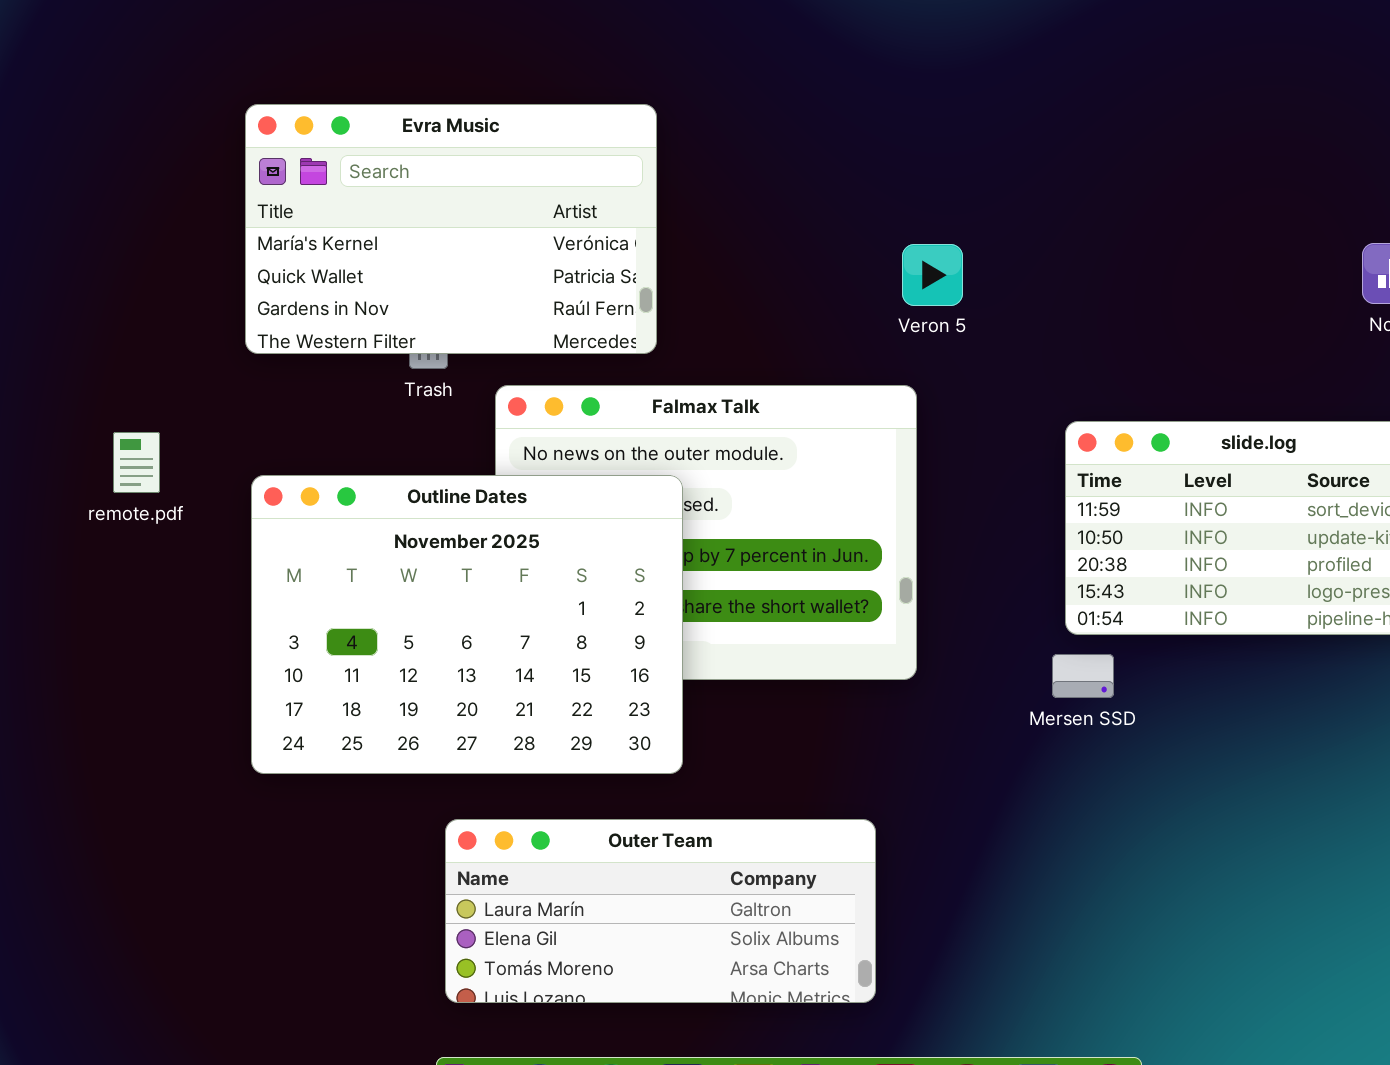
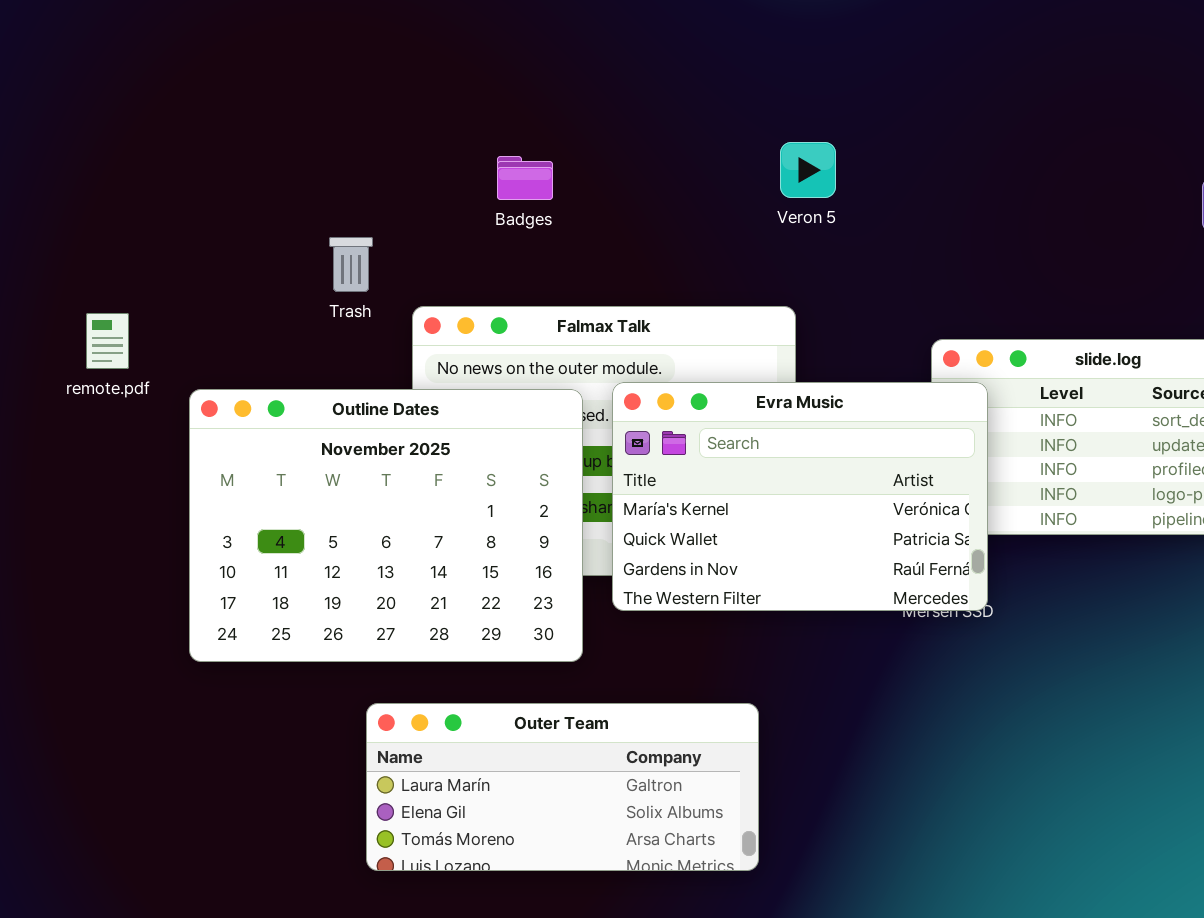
Evra Music: [245,104,657,354] -> [612,382,988,611], moved
Veron 5: [902,244,963,306] -> [780,142,836,198], moved
remote.pdf: [113,432,160,493] -> [86,313,129,369], moved

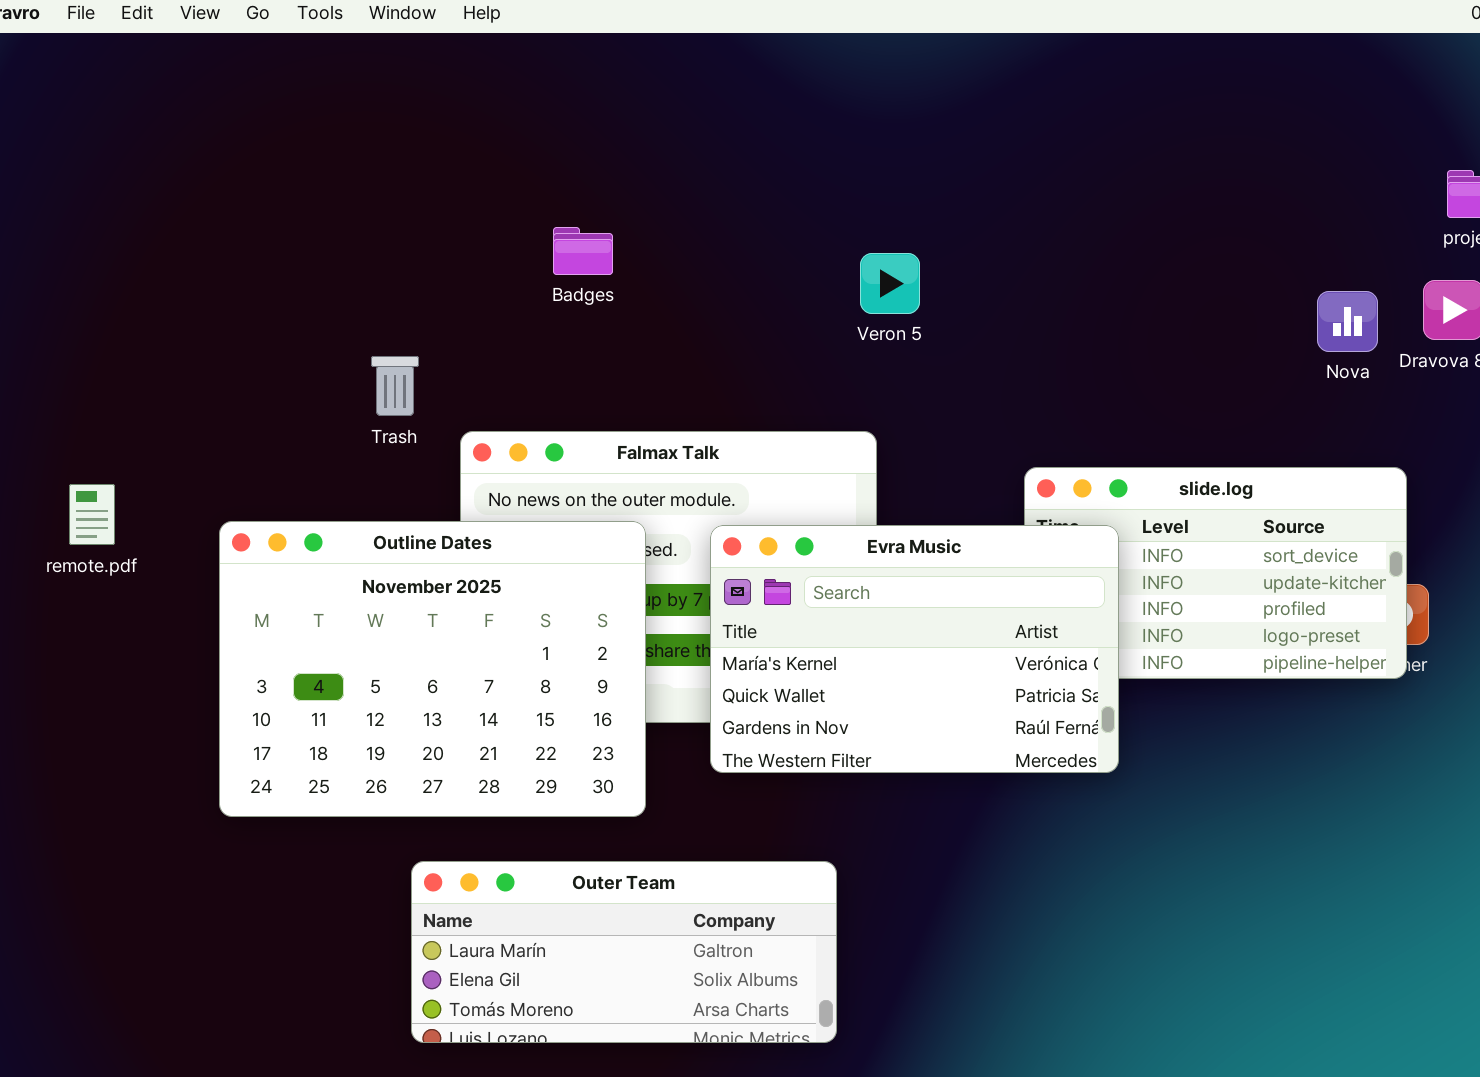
Badges: [497,156,553,200] -> [553,227,613,275], moved
remote.pdf: [86,313,129,369] -> [69,484,115,545], moved
Evra Music: [612,382,988,611] -> [710,525,1119,773], moved

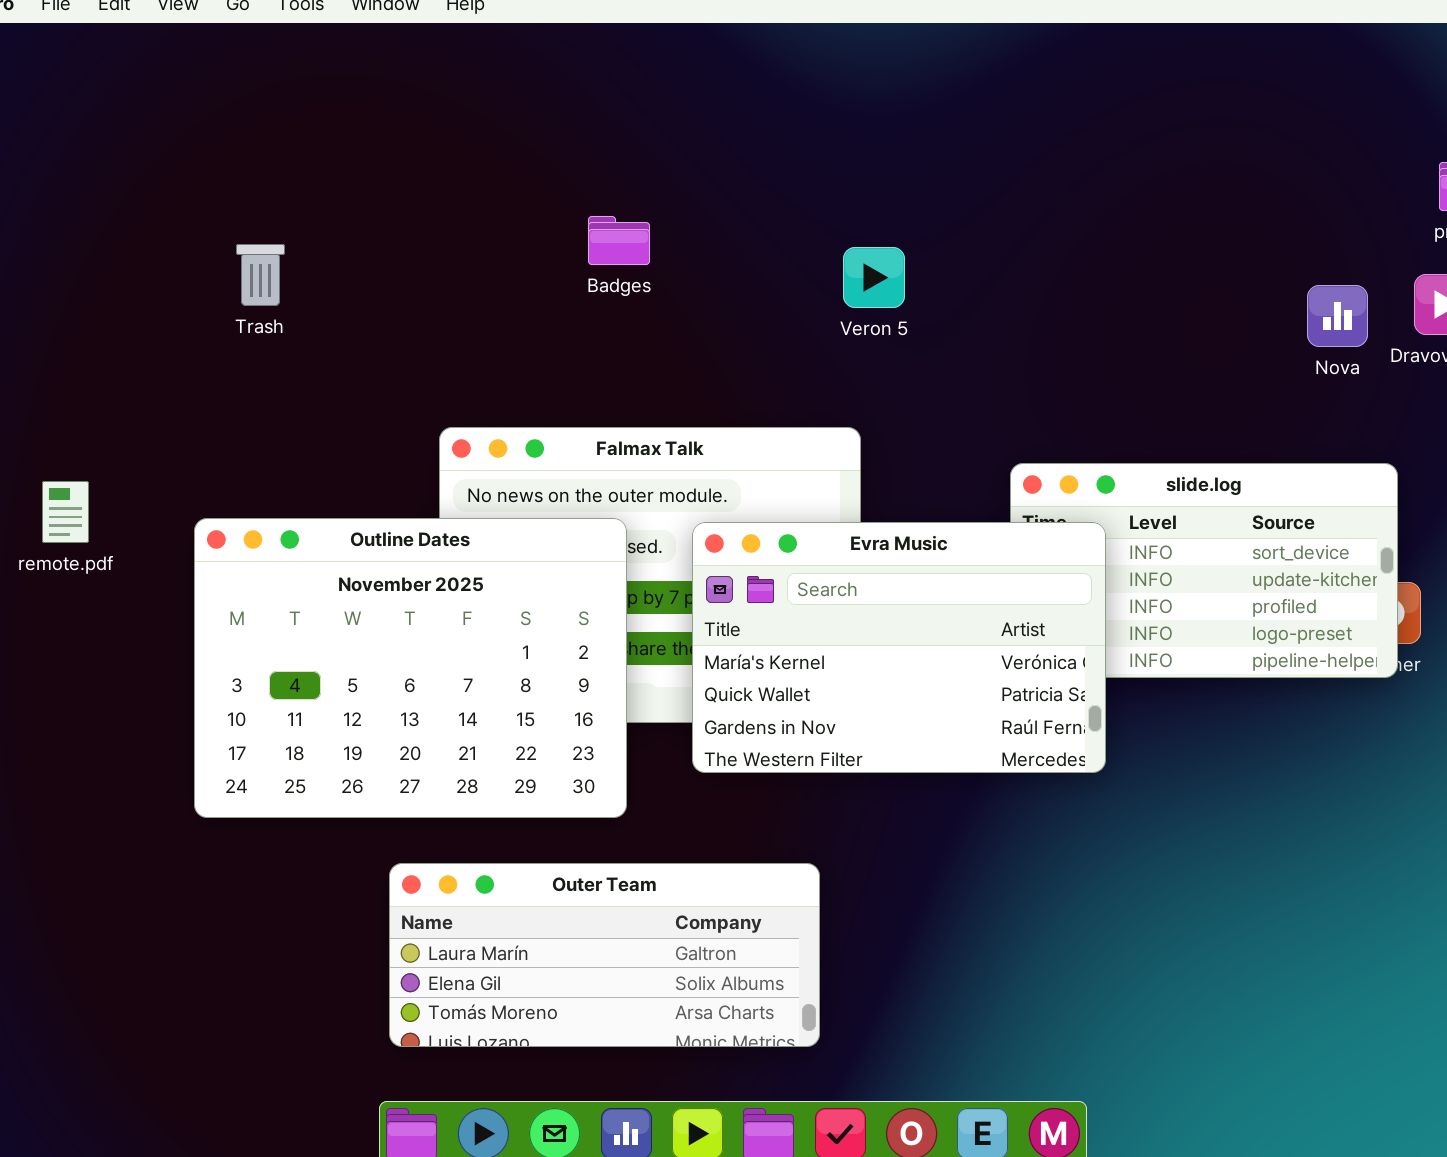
Badges: [553,227,613,275] -> [588,216,650,265], moved
Trash: [371,356,419,416] -> [236,244,285,306], moved

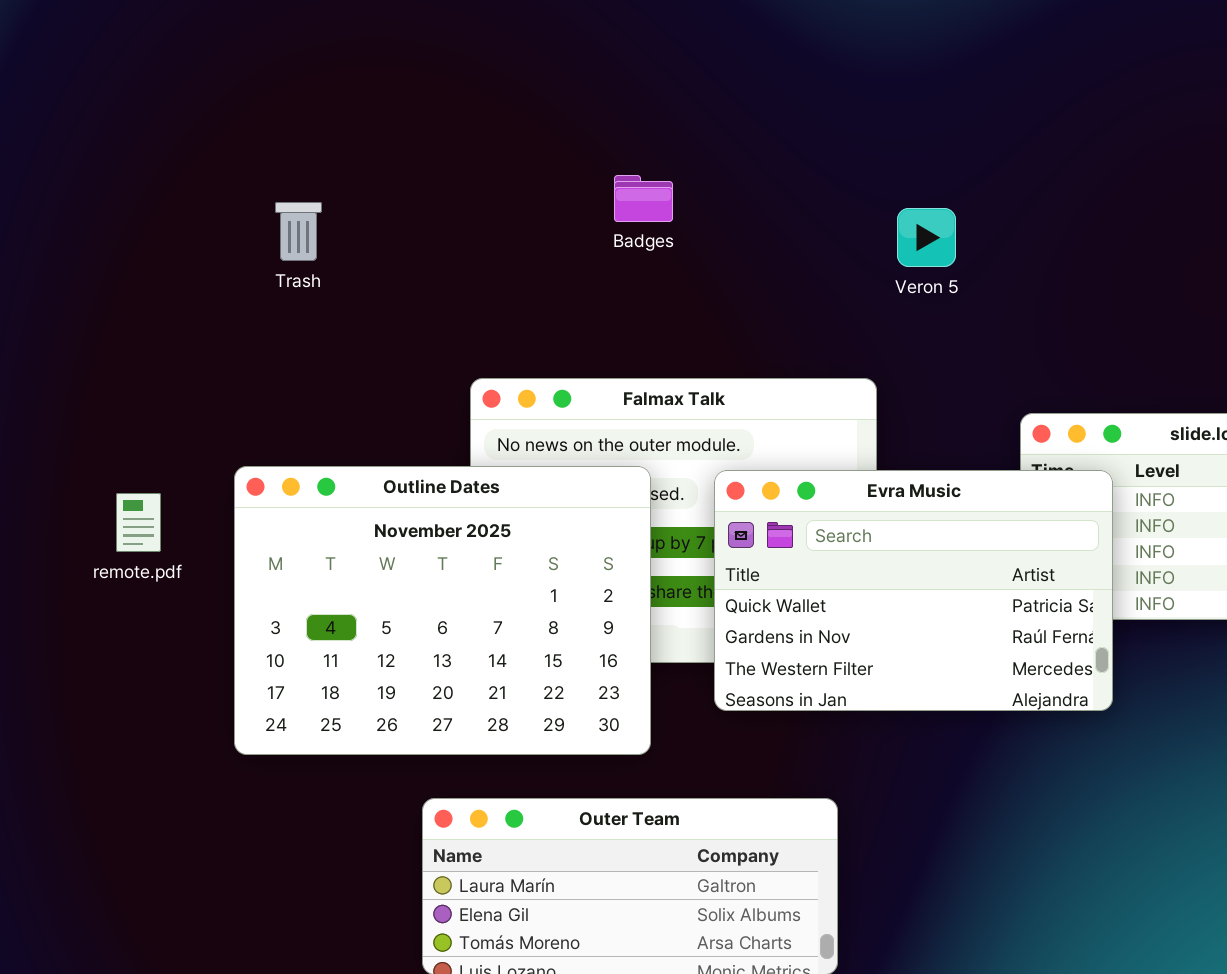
Veron 5: [843,247,905,308] -> [897,208,956,267], moved
remote.pdf: [42,481,89,543] -> [116,493,161,552], moved
Evra Music: [692,522,1106,773] -> [714,470,1113,711], scrolled down 1 row

